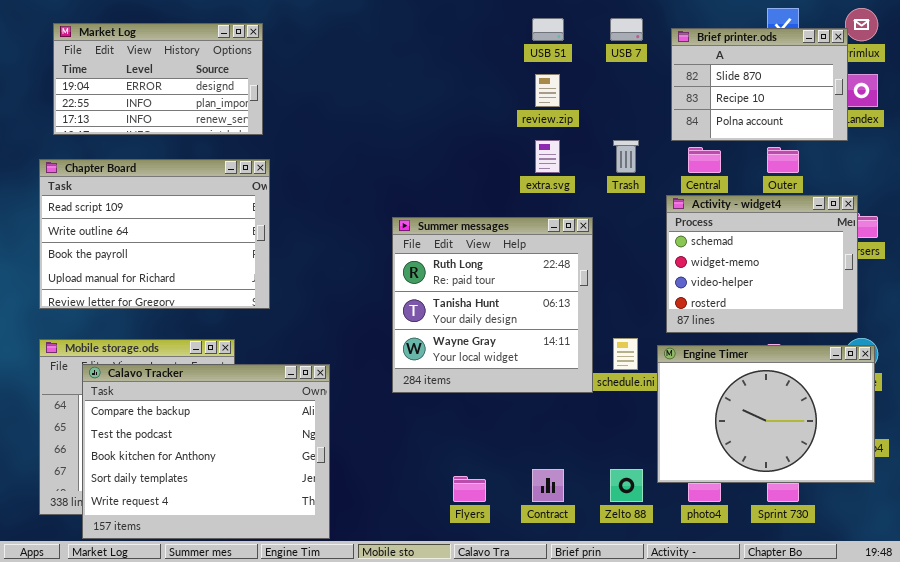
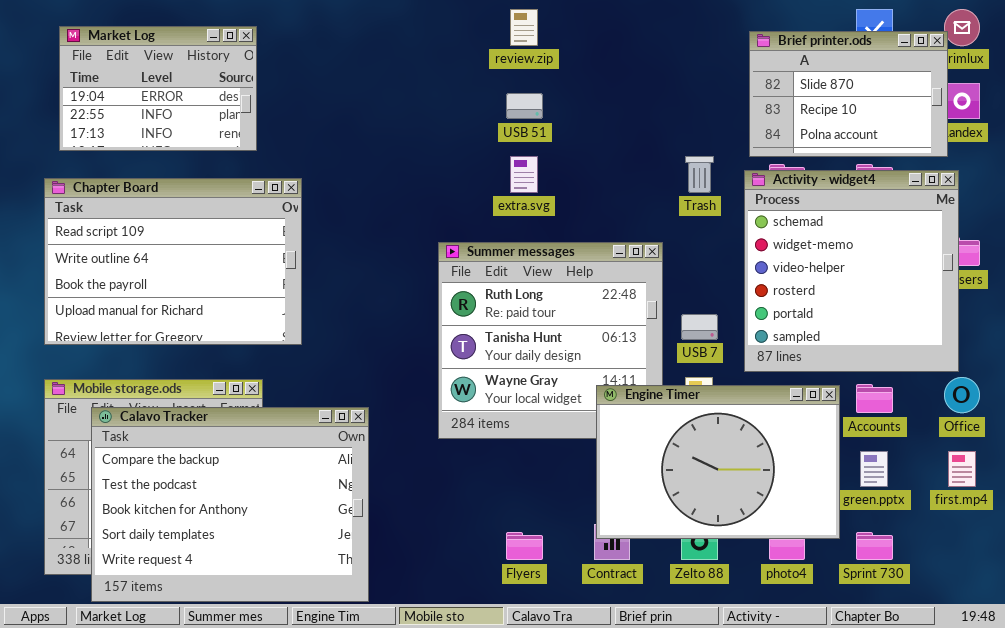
USB 51: [532,18,564,41] -> [506,93,543,119], moved
USB 7: [610,18,643,41] -> [681,314,718,340], moved
Market Log: [53,23,263,135] -> [59,26,257,151], resized
review.zip: [535,74,560,107] -> [510,9,538,46], moved
extra.svg: [535,140,560,173] -> [510,156,538,193], moved
Activity - widget4: [666,195,858,333] -> [744,170,959,372], resized
Engine Timer: [657,345,875,483] -> [596,385,840,539], moved

